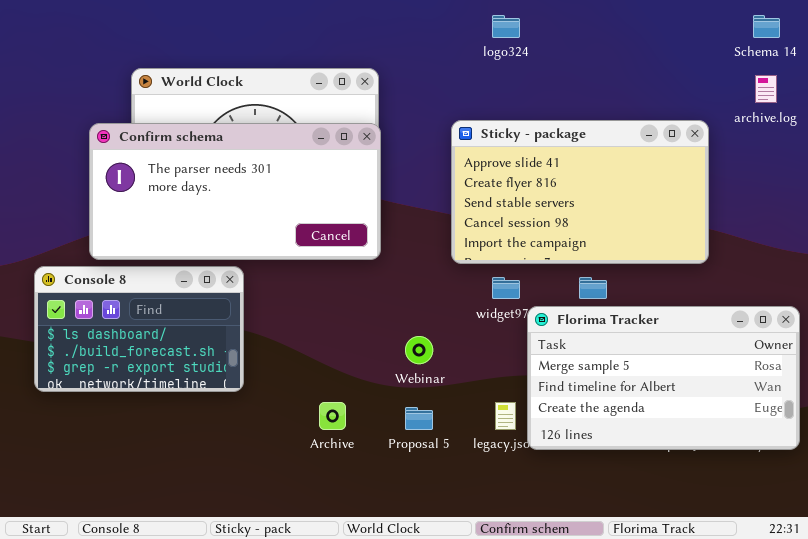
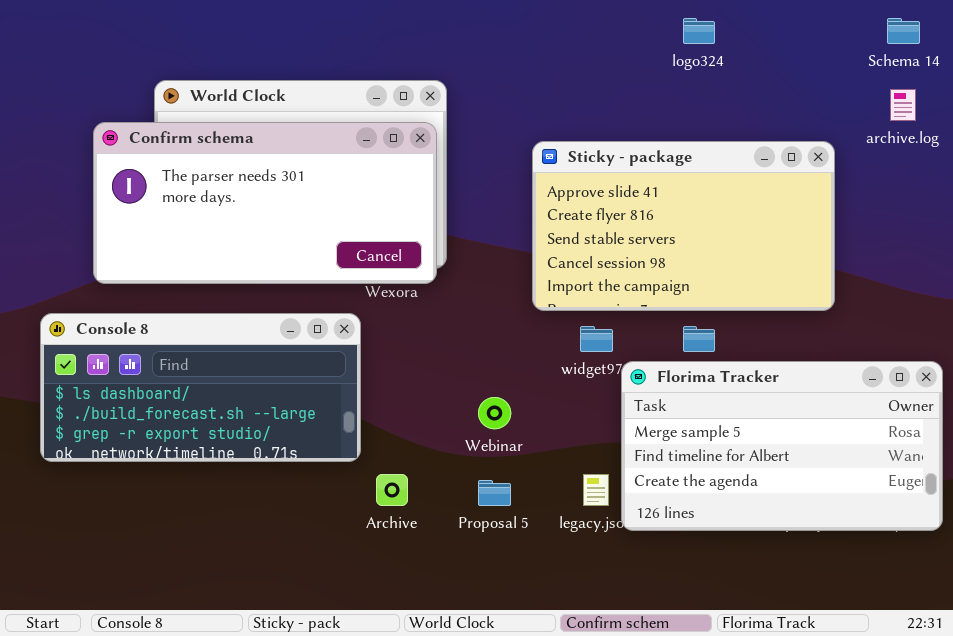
logo324: [492,15,520,38] -> [683,18,715,44], moved
Confirm schema: [89,123,381,260] -> [93,122,437,284], moved
Console 8: [34,266,244,392] -> [40,313,361,462], resized

